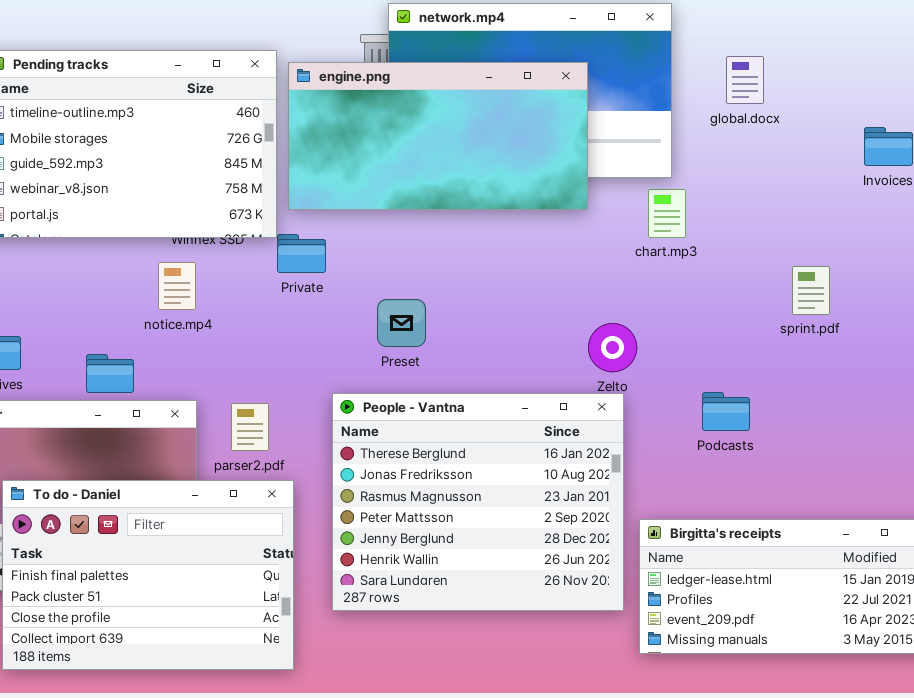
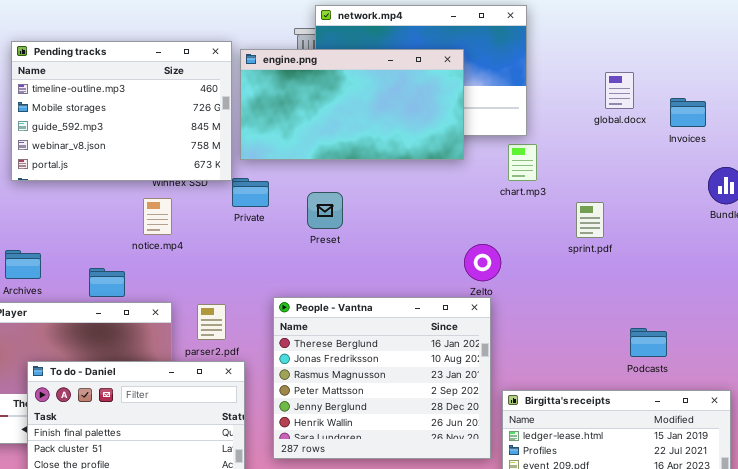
global.docx: [726,56,764,104] -> [605,72,634,109], moved
sprint.pdf: [792,266,830,315] -> [576,202,604,238], moved
Preset: [377,299,426,347] -> [307,192,343,229], moved
Podcasts: [702,392,750,431] -> [630,328,667,357], moved

